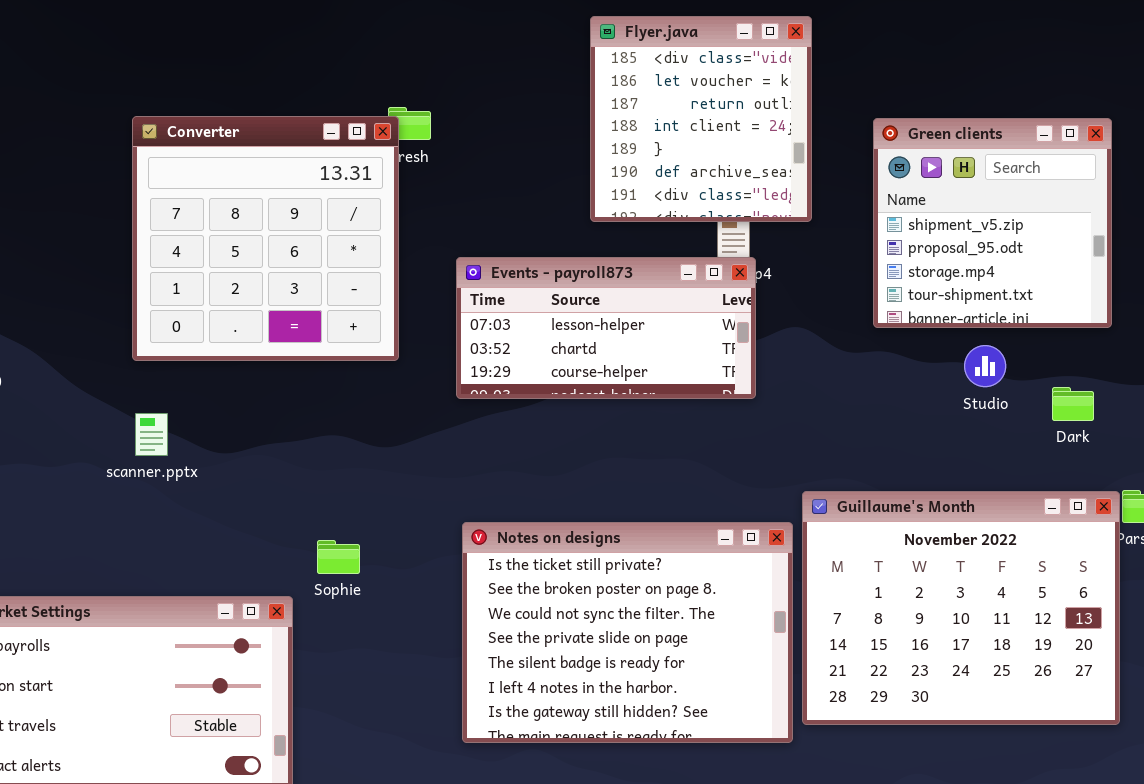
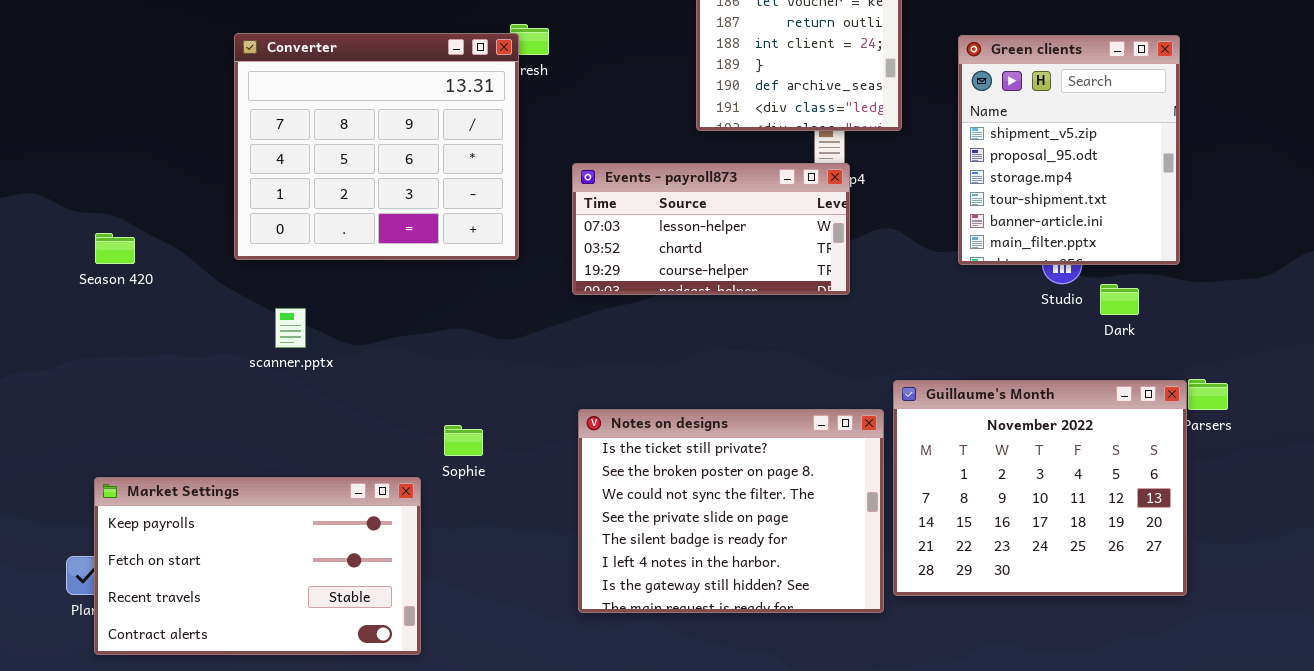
Converter: [132,116,399,361] -> [234,33,519,260], resized
Green clients: [873,118,1112,328] -> [958,35,1180,265], resized
Dark: [1052,387,1094,421] -> [1100,284,1139,315], moved

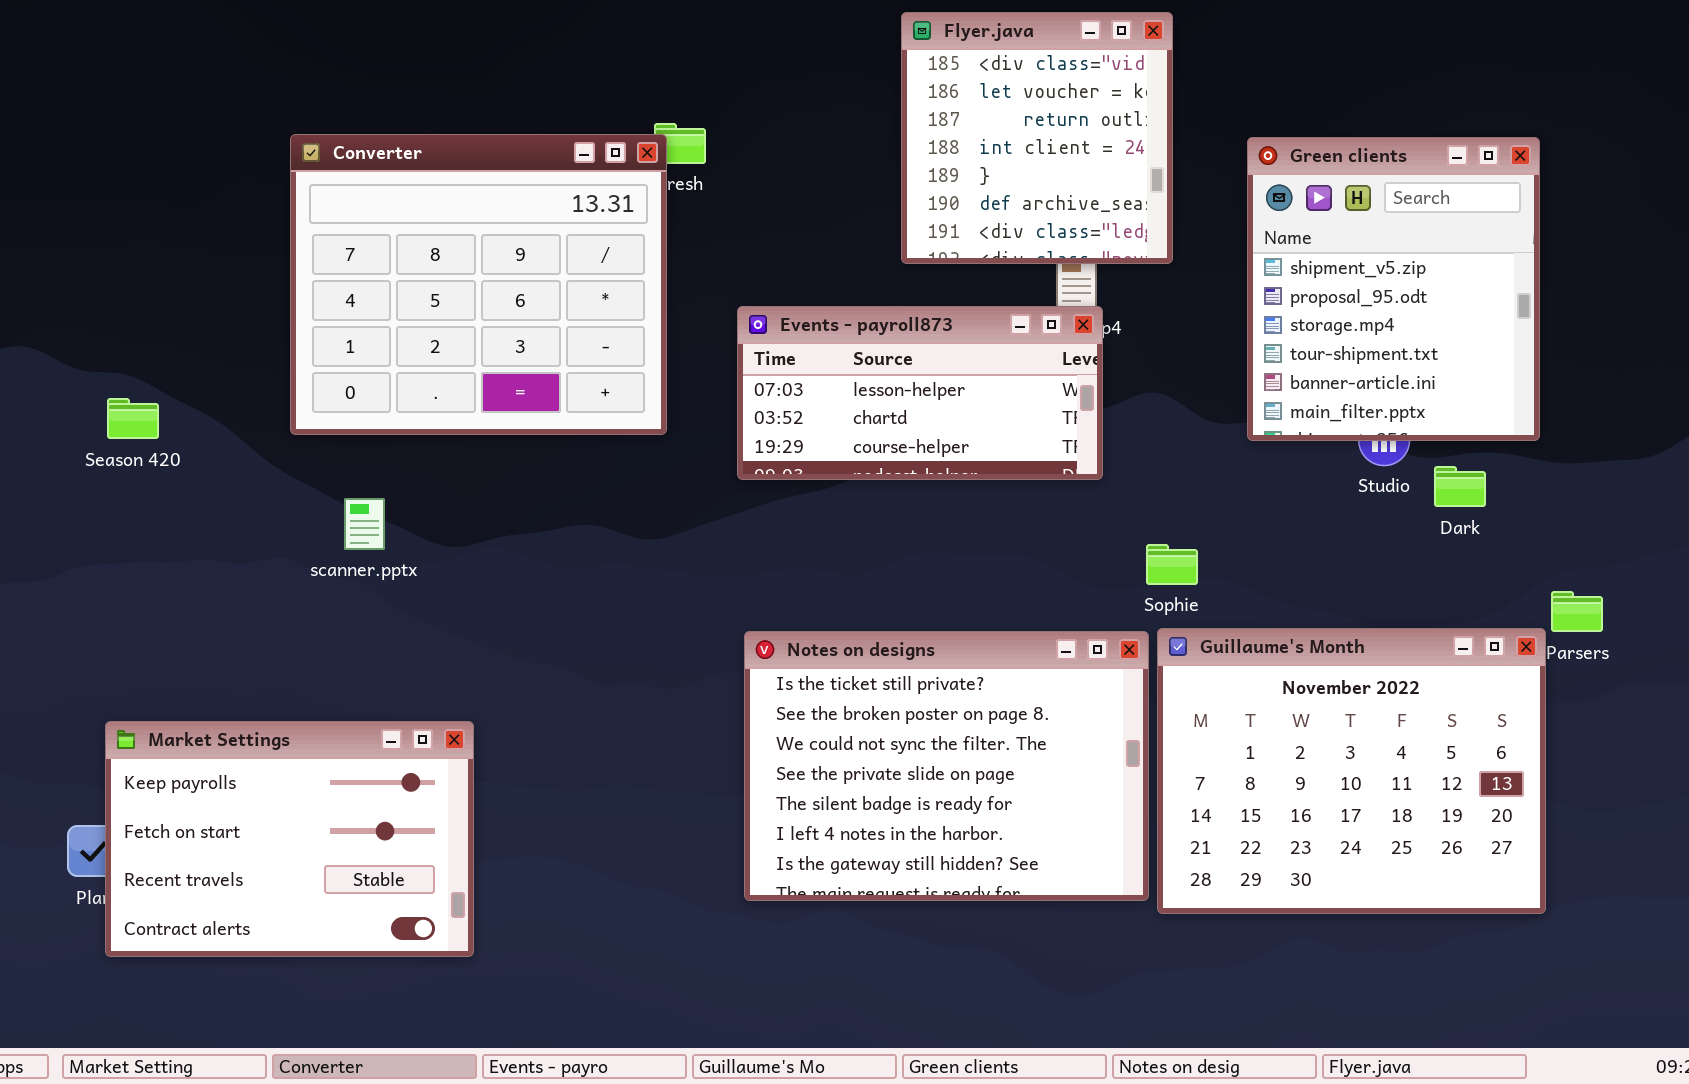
Guillaume's Month: [893,380,1187,596] -> [1157,628,1546,914], moved
Sophie: [444,425,483,456] -> [1146,544,1198,585], moved
Market Settings: [94,477,421,655] -> [105,721,474,957], resized

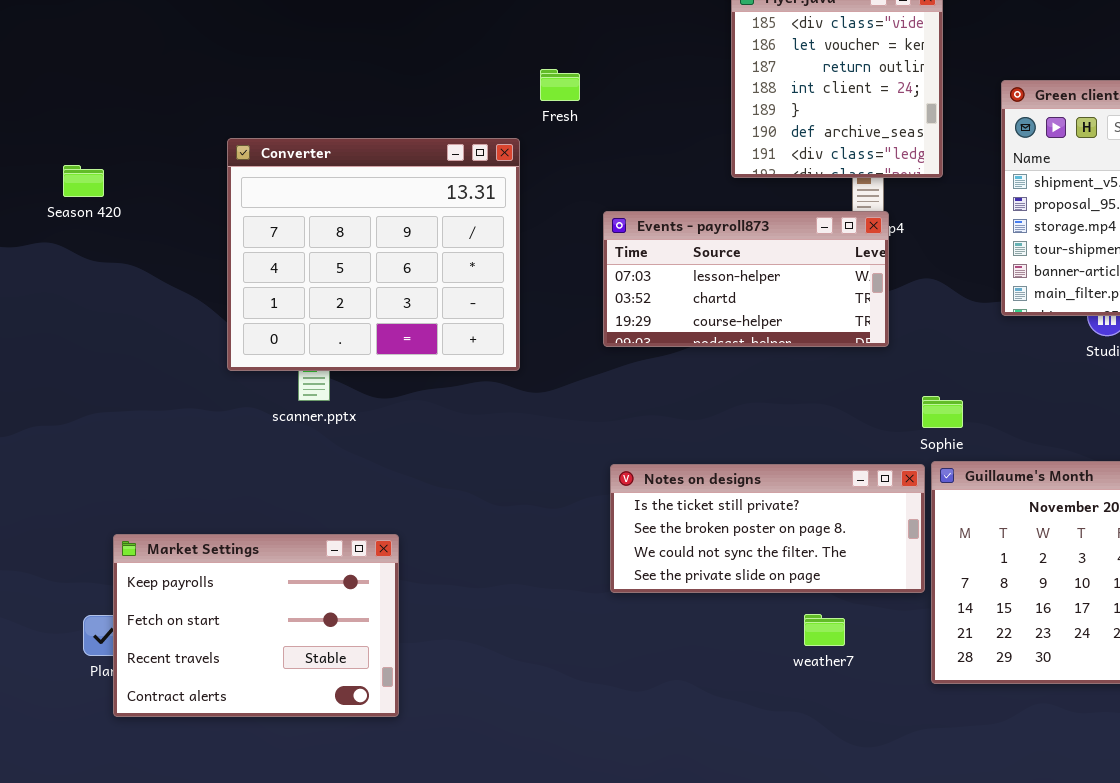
Converter: [290,134,667,435] -> [227,138,520,371], moved
Season 420: [107,398,159,439] -> [63,165,104,197], moved
Notes on designs: [744,631,1149,901] -> [610,464,925,593], resized

